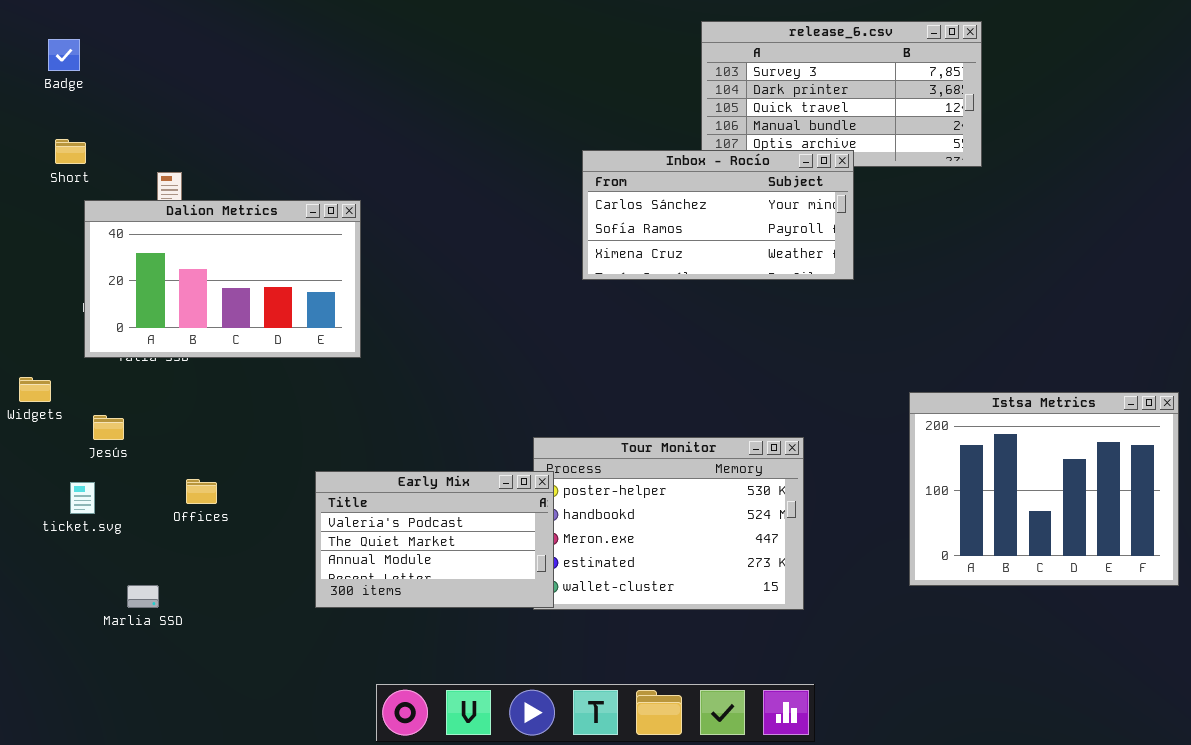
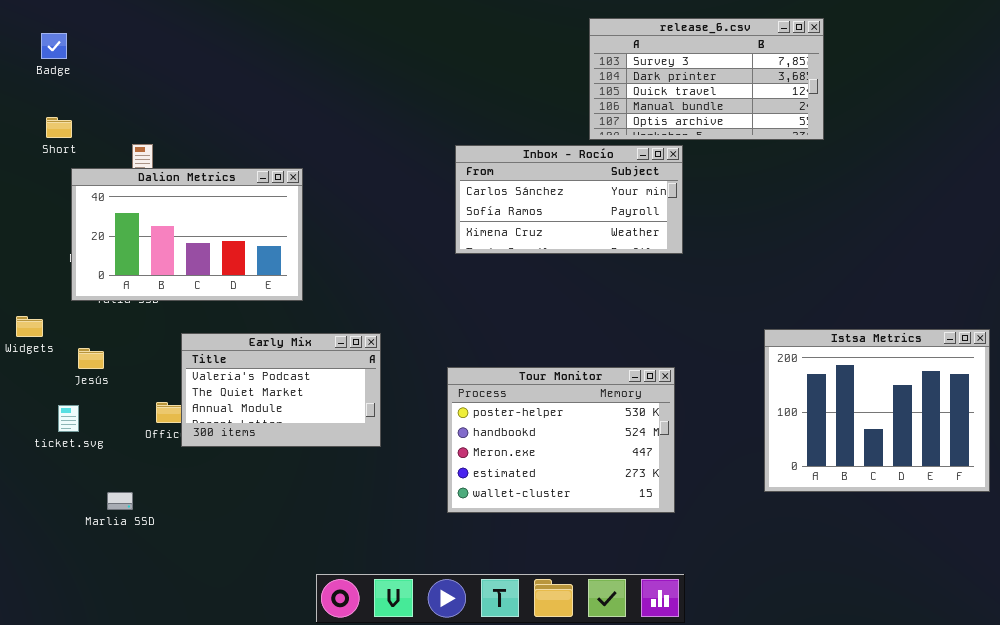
Inbox - Rocío: [582,150,854,280] -> [455,145,683,254], moved
Early Mix: [315,471,554,608] -> [181,333,381,447], moved

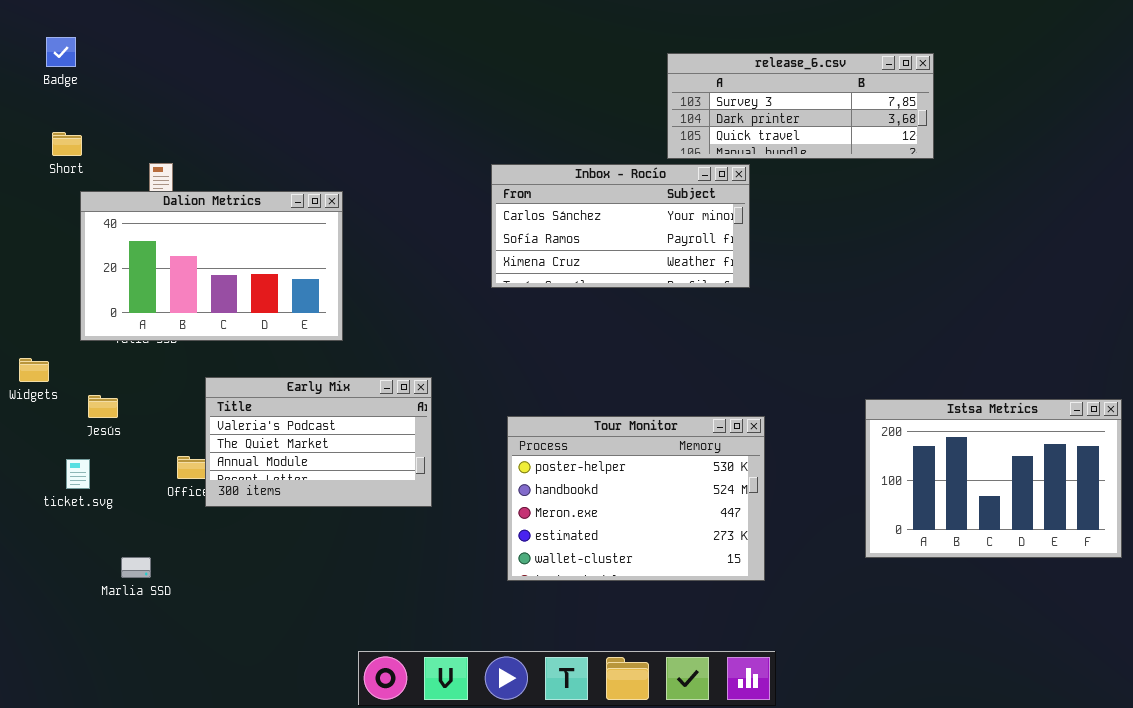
release_6.csv: [589,18,824,140] -> [667,53,934,159], resized
Inbox - Rocío: [455,145,683,254] -> [491,164,750,288], moved
Istsa Metrics: [764,329,990,492] -> [865,399,1122,558], resized

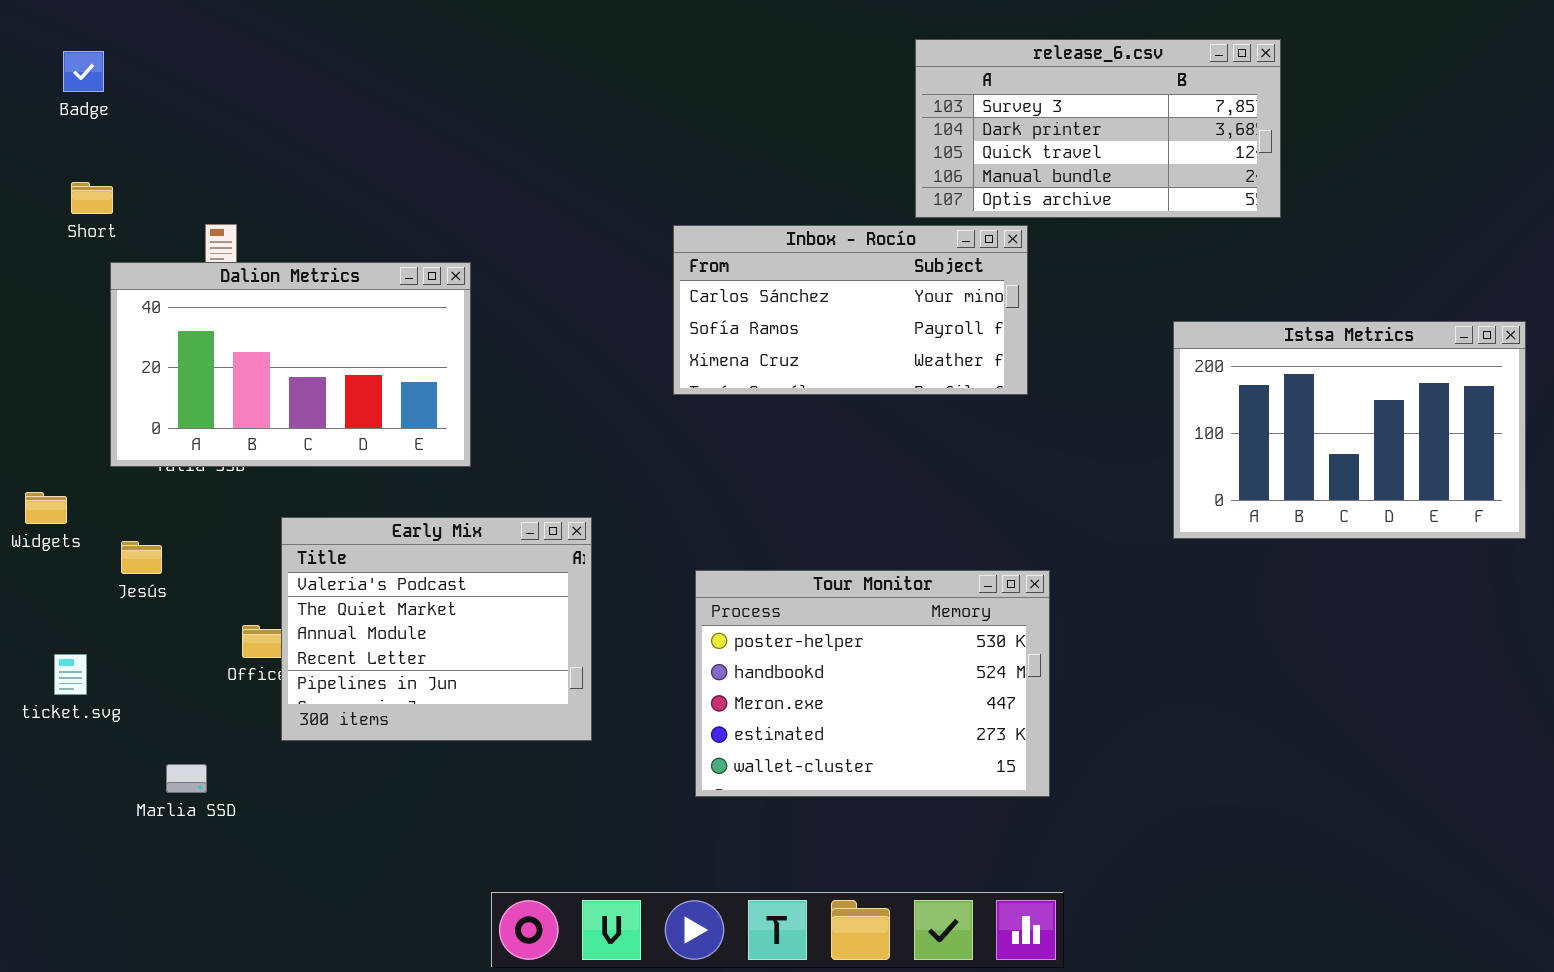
release_6.csv: [667,53,934,159] -> [915,39,1281,218], resized
Early Mix: [205,377,432,507] -> [281,517,592,741], resized
Istsa Metrics: [865,399,1122,558] -> [1173,321,1526,539], moved
ticket.svg: [66,459,90,489] -> [54,654,87,695], moved

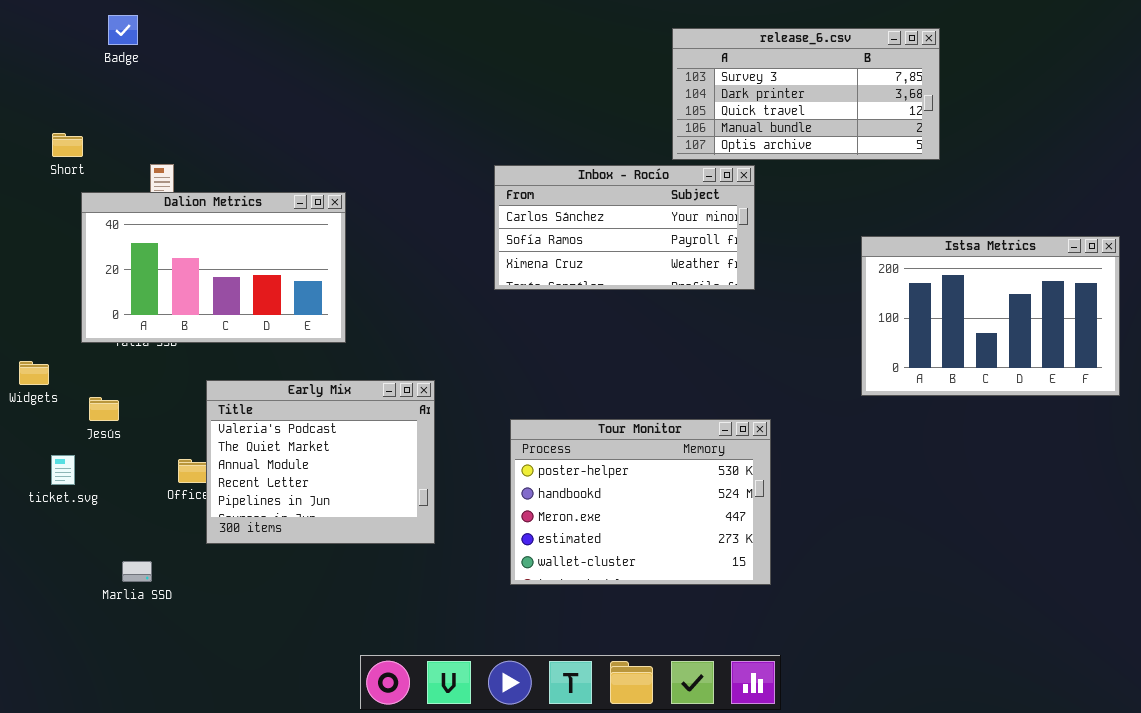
Badge: [63,51,104,92] -> [108,15,138,45], moved
ticket.svg: [54,654,87,695] -> [51,455,75,485], moved

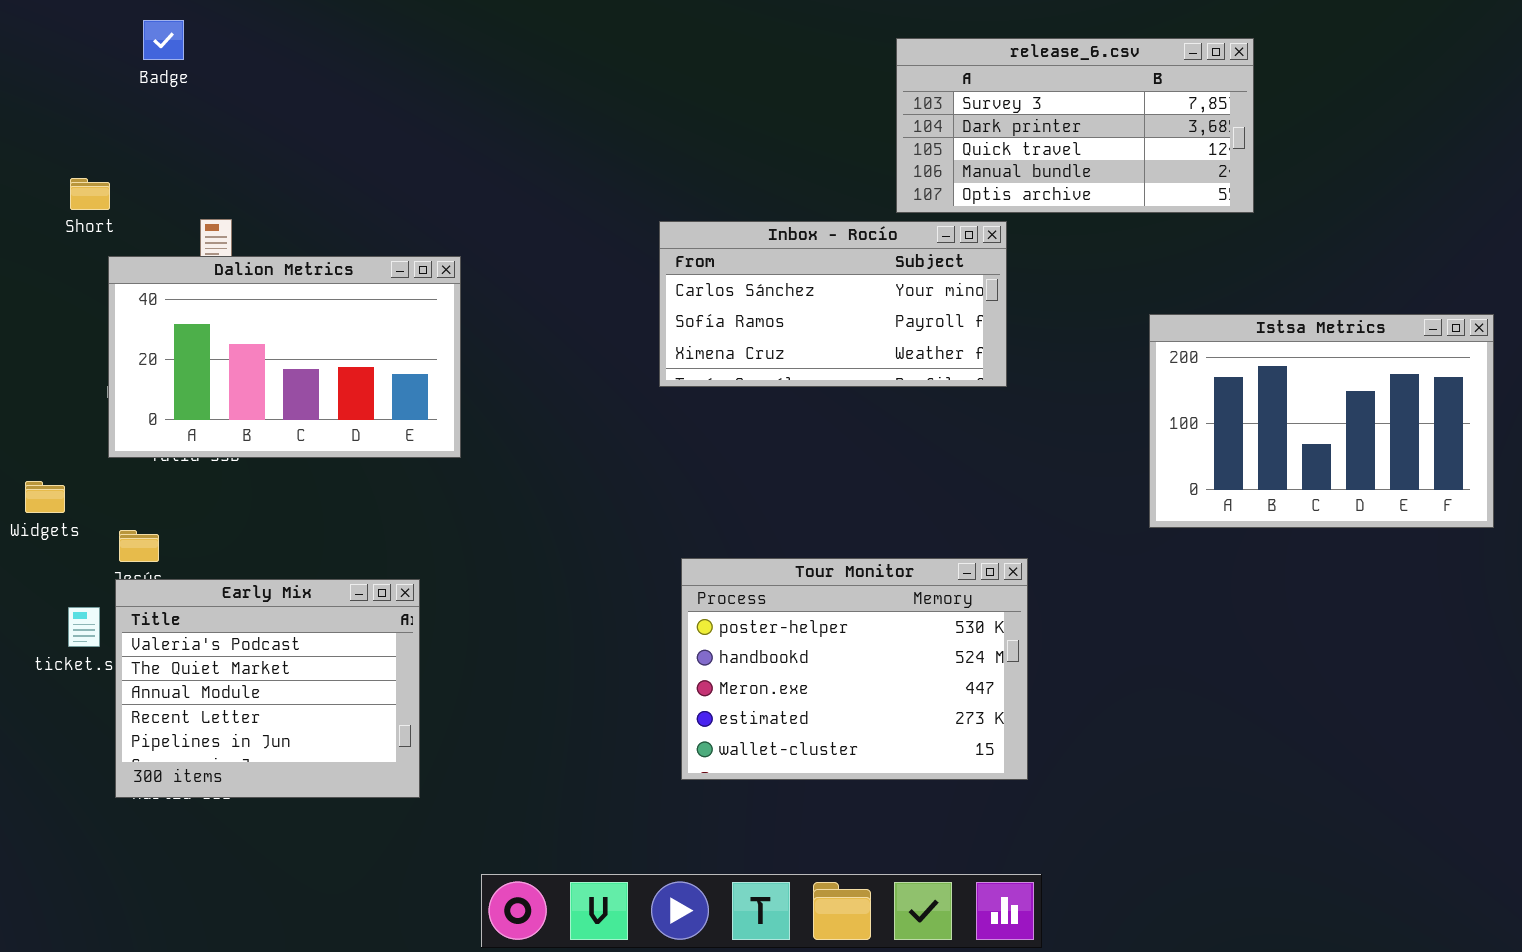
Early Mix: [206,380,435,544] -> [115,579,420,798], moved

